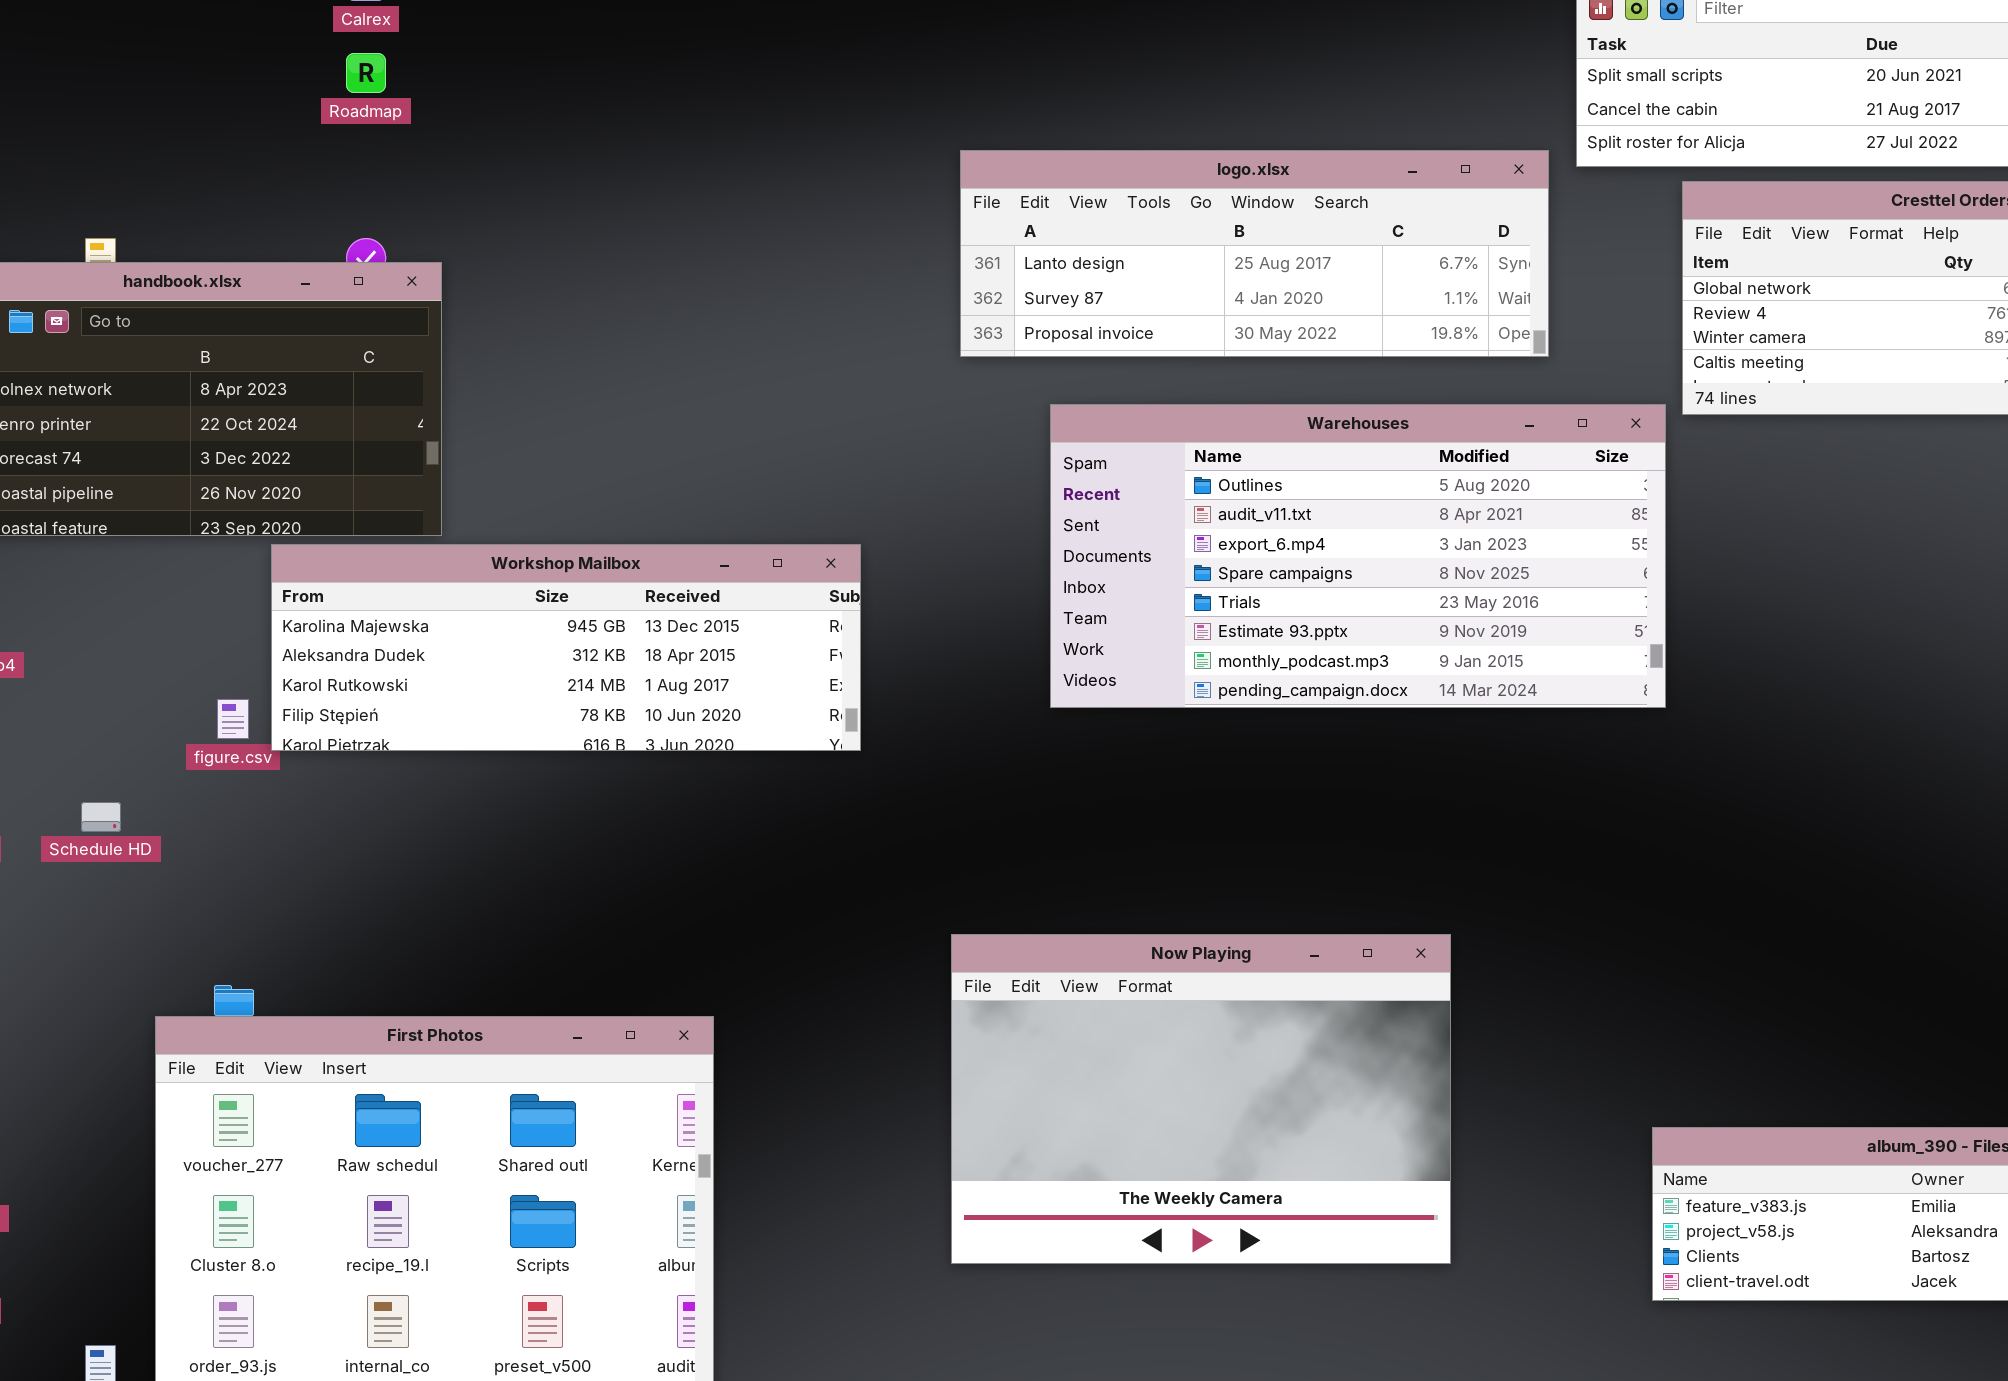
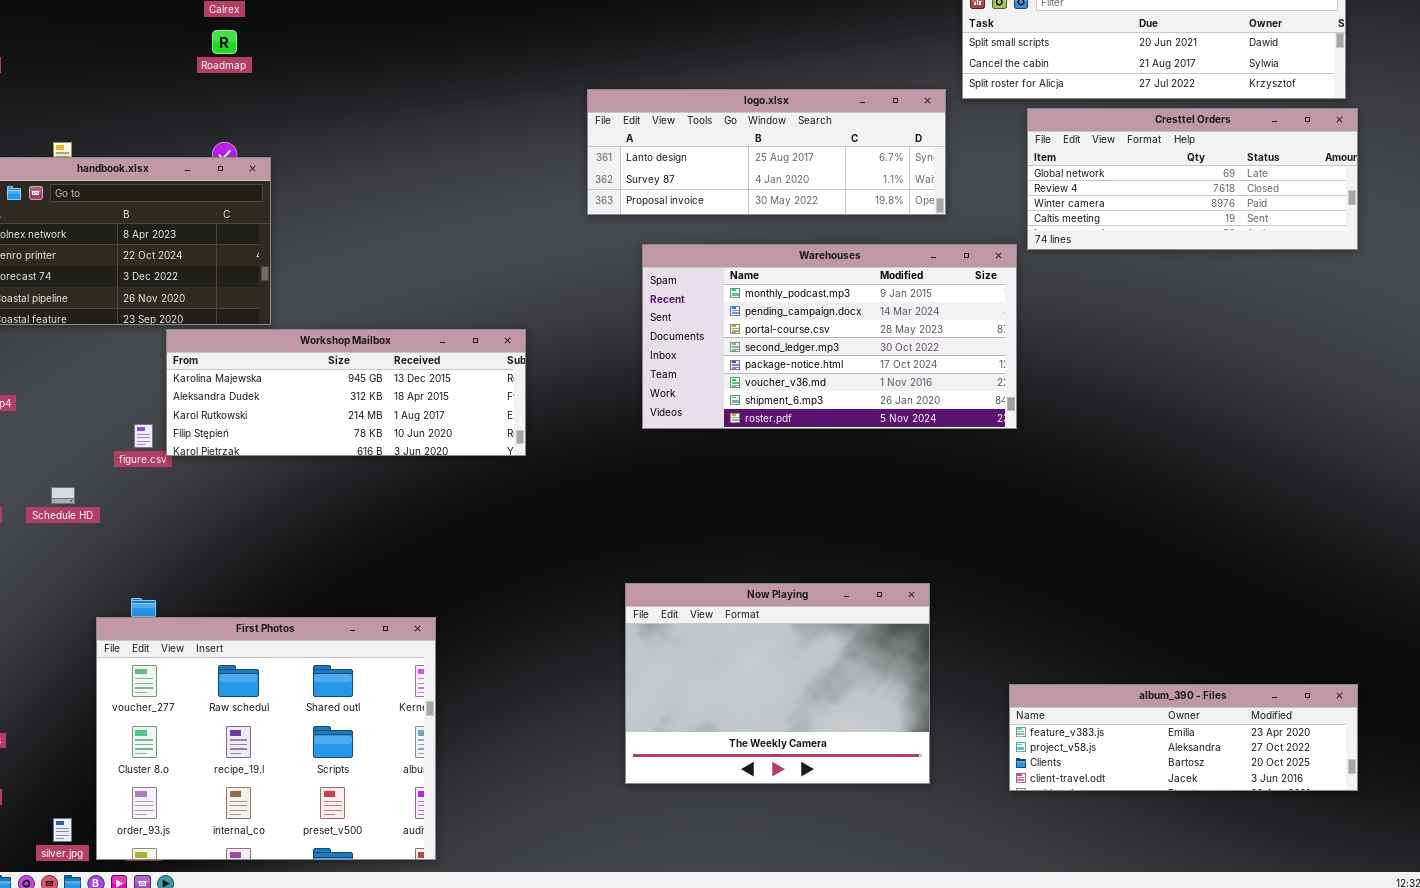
Warehouses: [1050,404,1666,708] -> [642,244,1017,429], scrolled down 6 rows
Now Playing: [951,934,1451,1264] -> [625,583,930,784], moved

